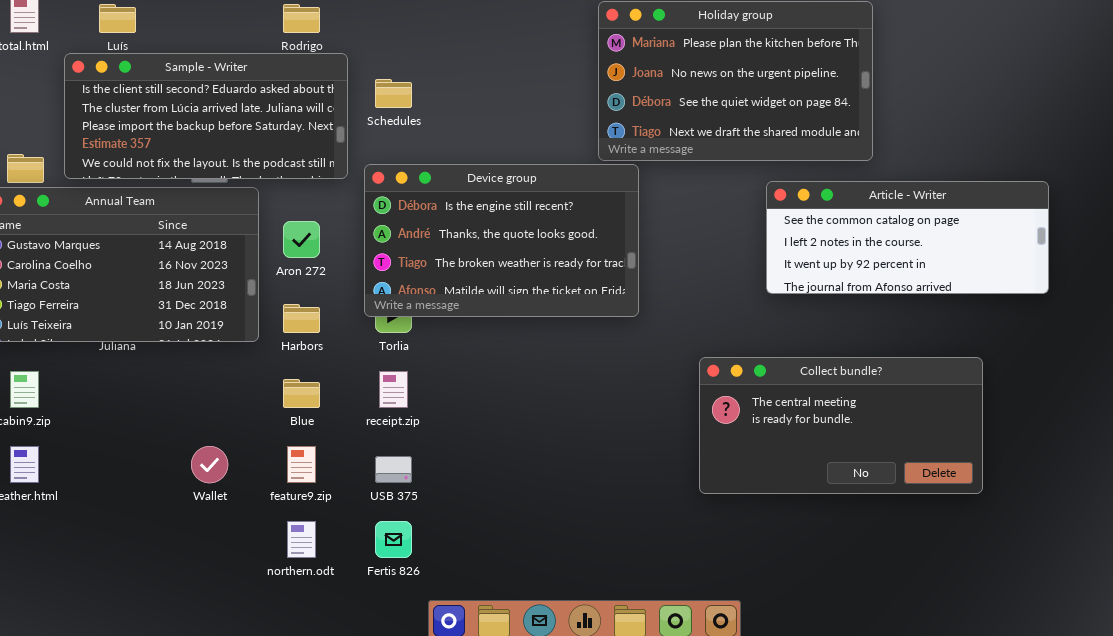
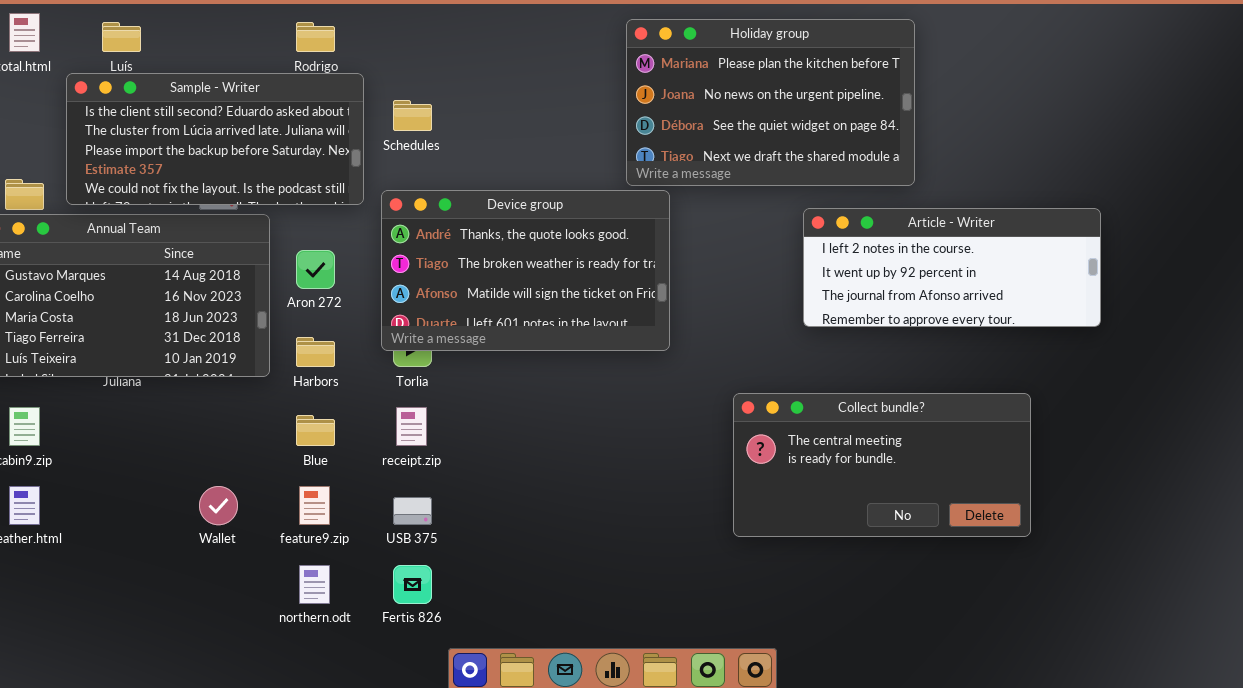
Device group: [364,164,639,317] -> [381,190,670,351], scrolled down 1 row
Article - Writer: [766,181,1049,294] -> [803,208,1101,327], scrolled down 1 row

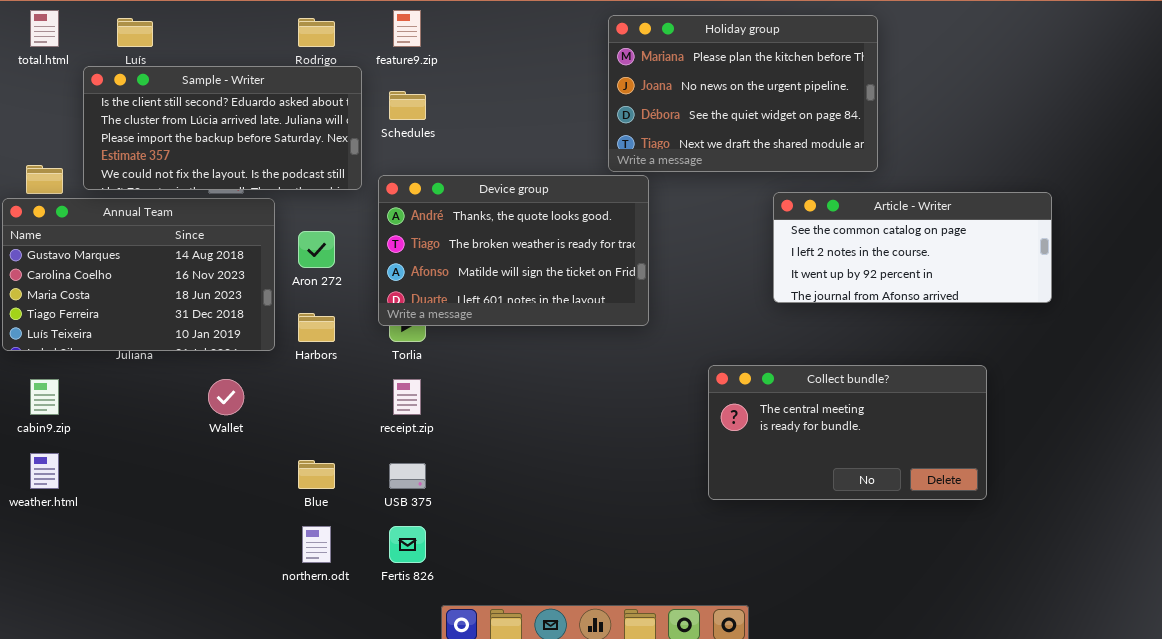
Article - Writer: [803,208,1101,327] -> [773,192,1052,303], scrolled up 1 row
Blue: [296,415,335,446] -> [298,460,335,489], moved
Wallet: [199,486,238,525] -> [208,379,244,415], moved
feature9.zip: [299,486,330,525] -> [393,10,421,47], moved

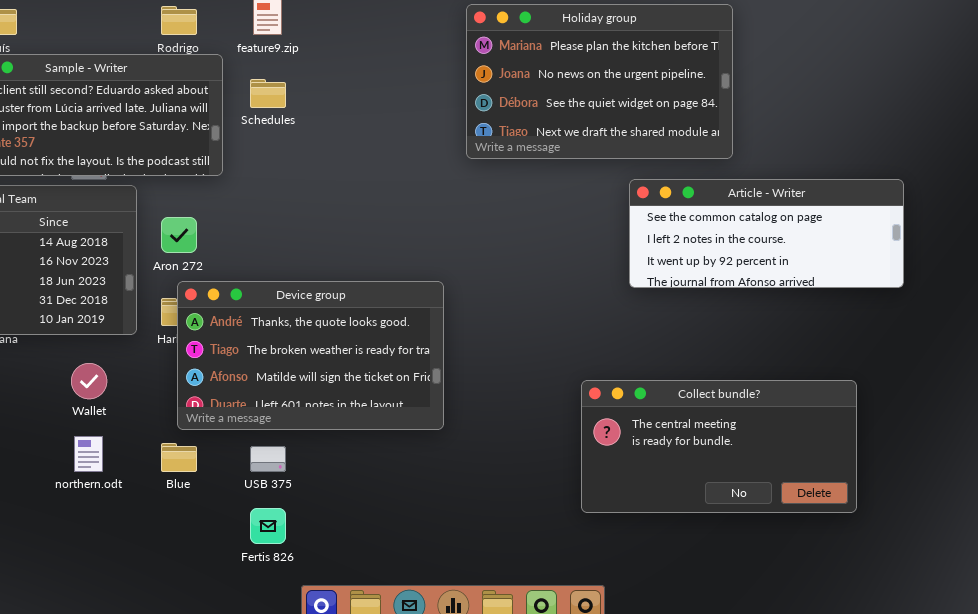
Device group: [378,175,649,326] -> [177,281,444,430], moved
Collect bundle?: [708,365,987,500] -> [581,380,857,513], moved
northern.odt: [302,526,331,563] -> [74,436,103,472], moved

